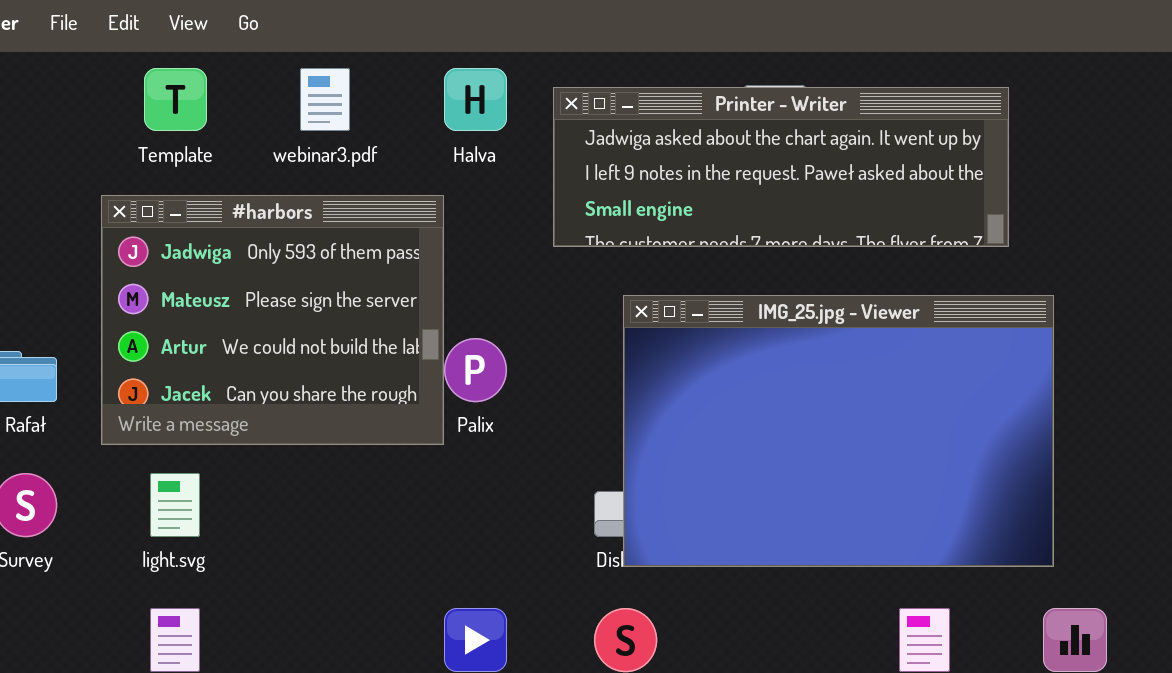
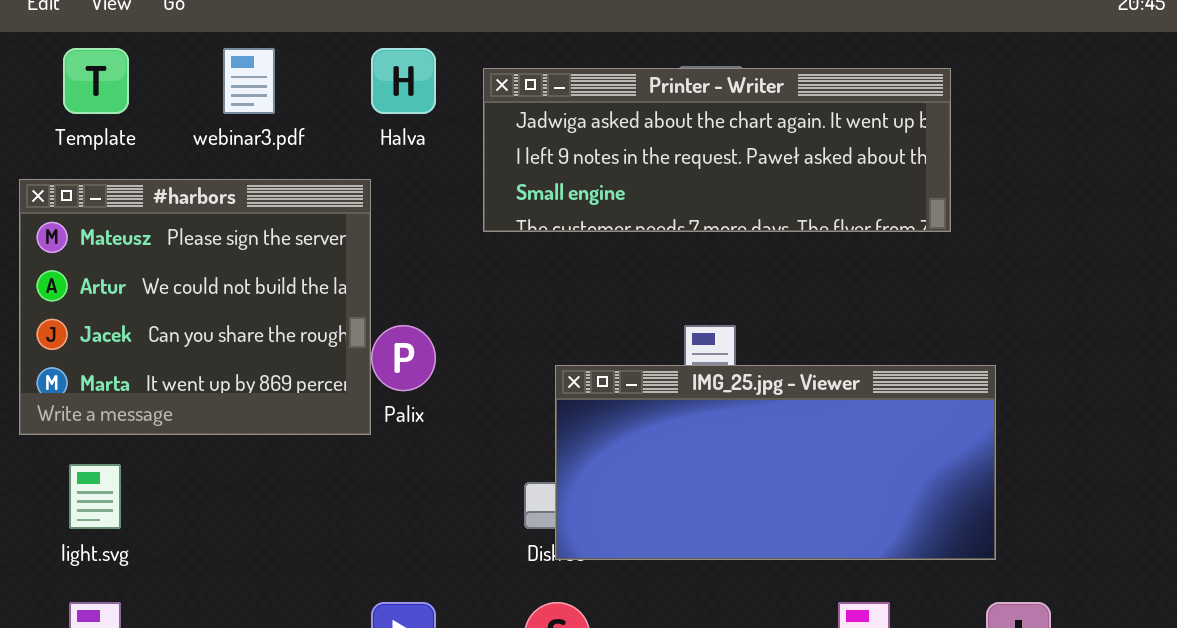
#harbors: [101,195,444,445] -> [19,179,371,435], scrolled down 1 row
IMG_25.jpg - Viewer: [623,295,1054,567] -> [555,365,996,560], resized

